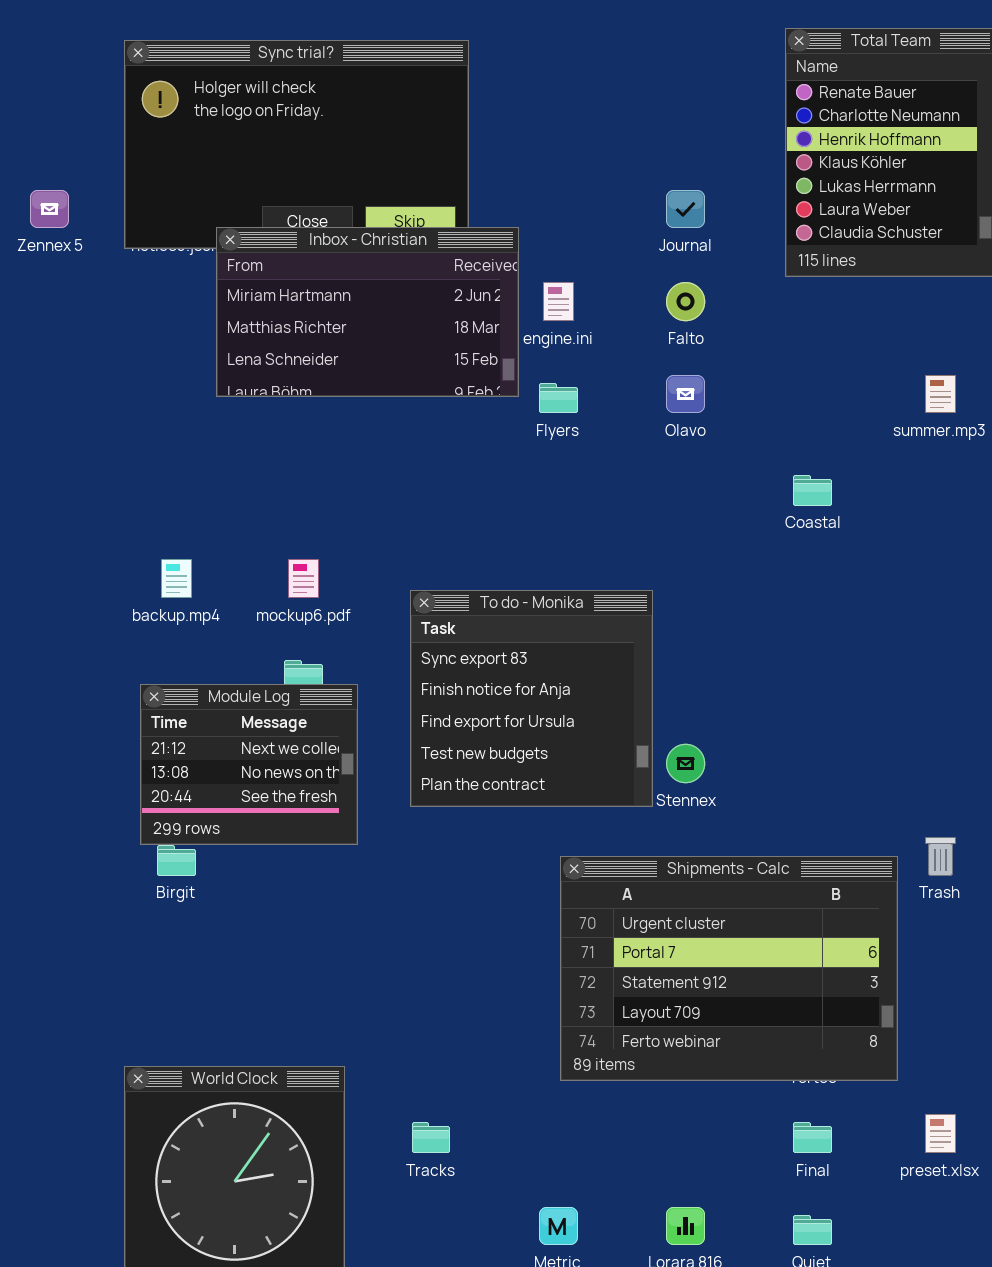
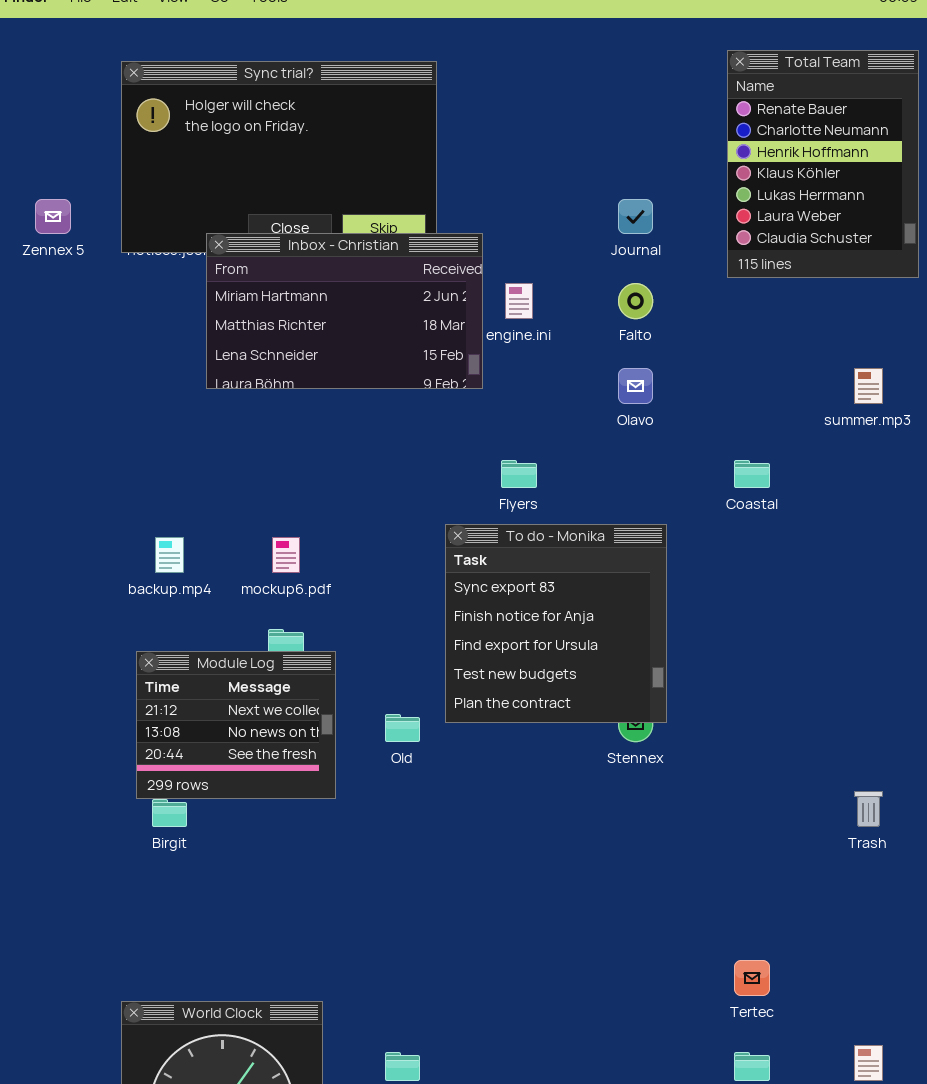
Flyers: [539,383,578,413] -> [501,460,537,488], moved
To do - Monika: [410,590,653,807] -> [445,524,667,723], moved
Shipments - Calc: [560,856,898,1081] -> none, closed

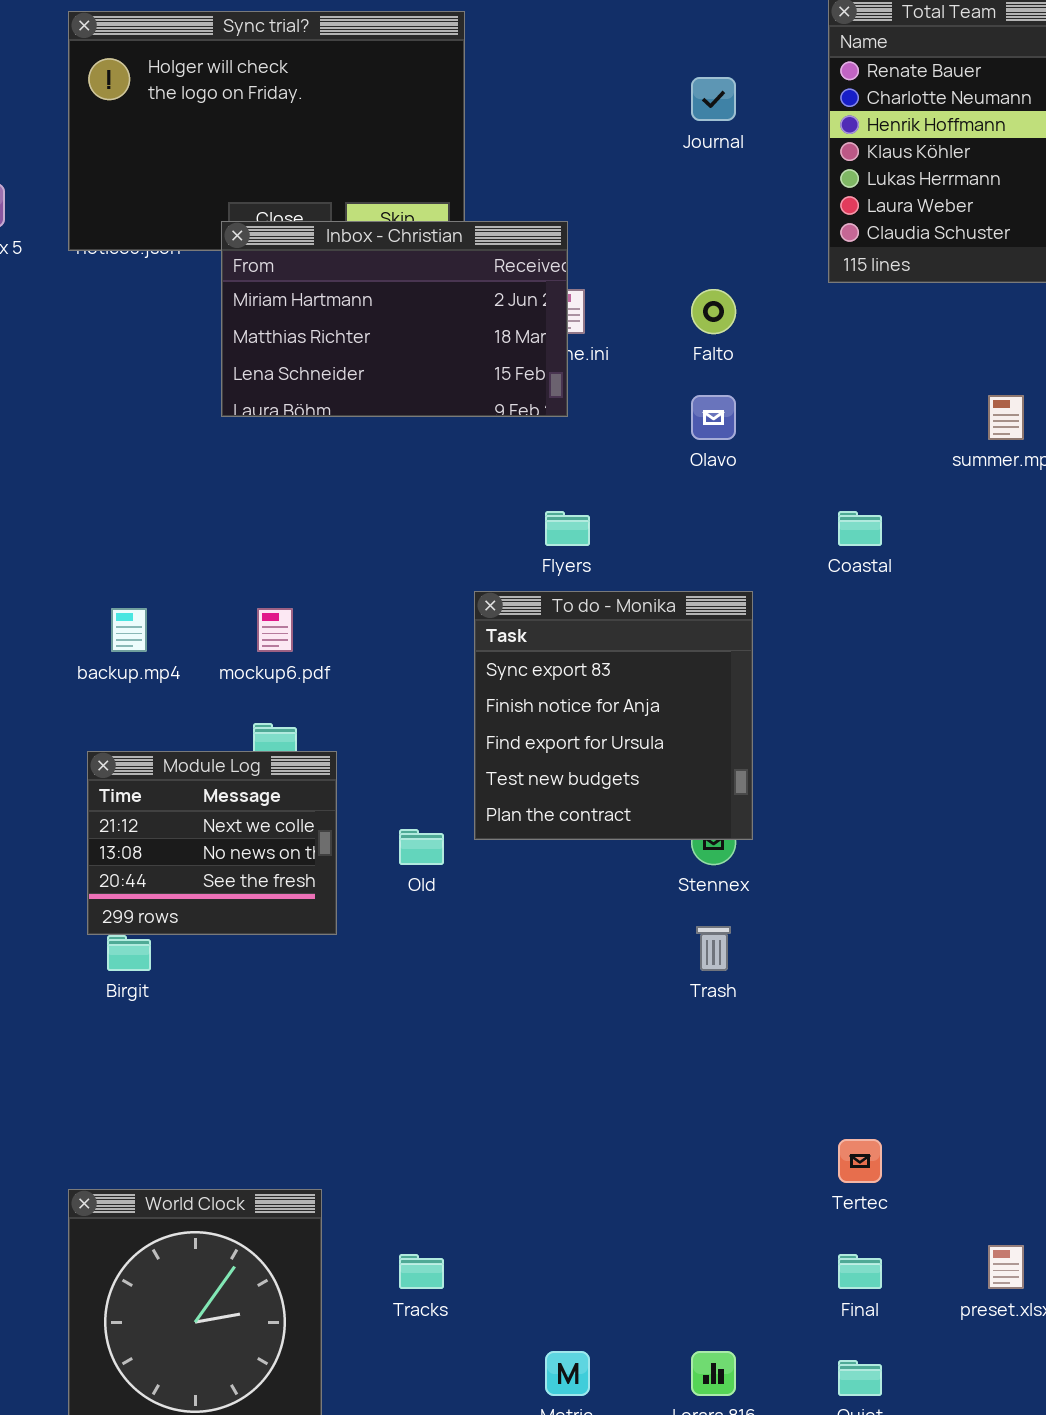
Journal: [618,199,653,234] -> [691,77,736,121], moved
Inbox - Christian: [206,233,483,389] -> [221,221,568,417], moved
Trash: [854,791,883,827] -> [696,926,731,971], moved

